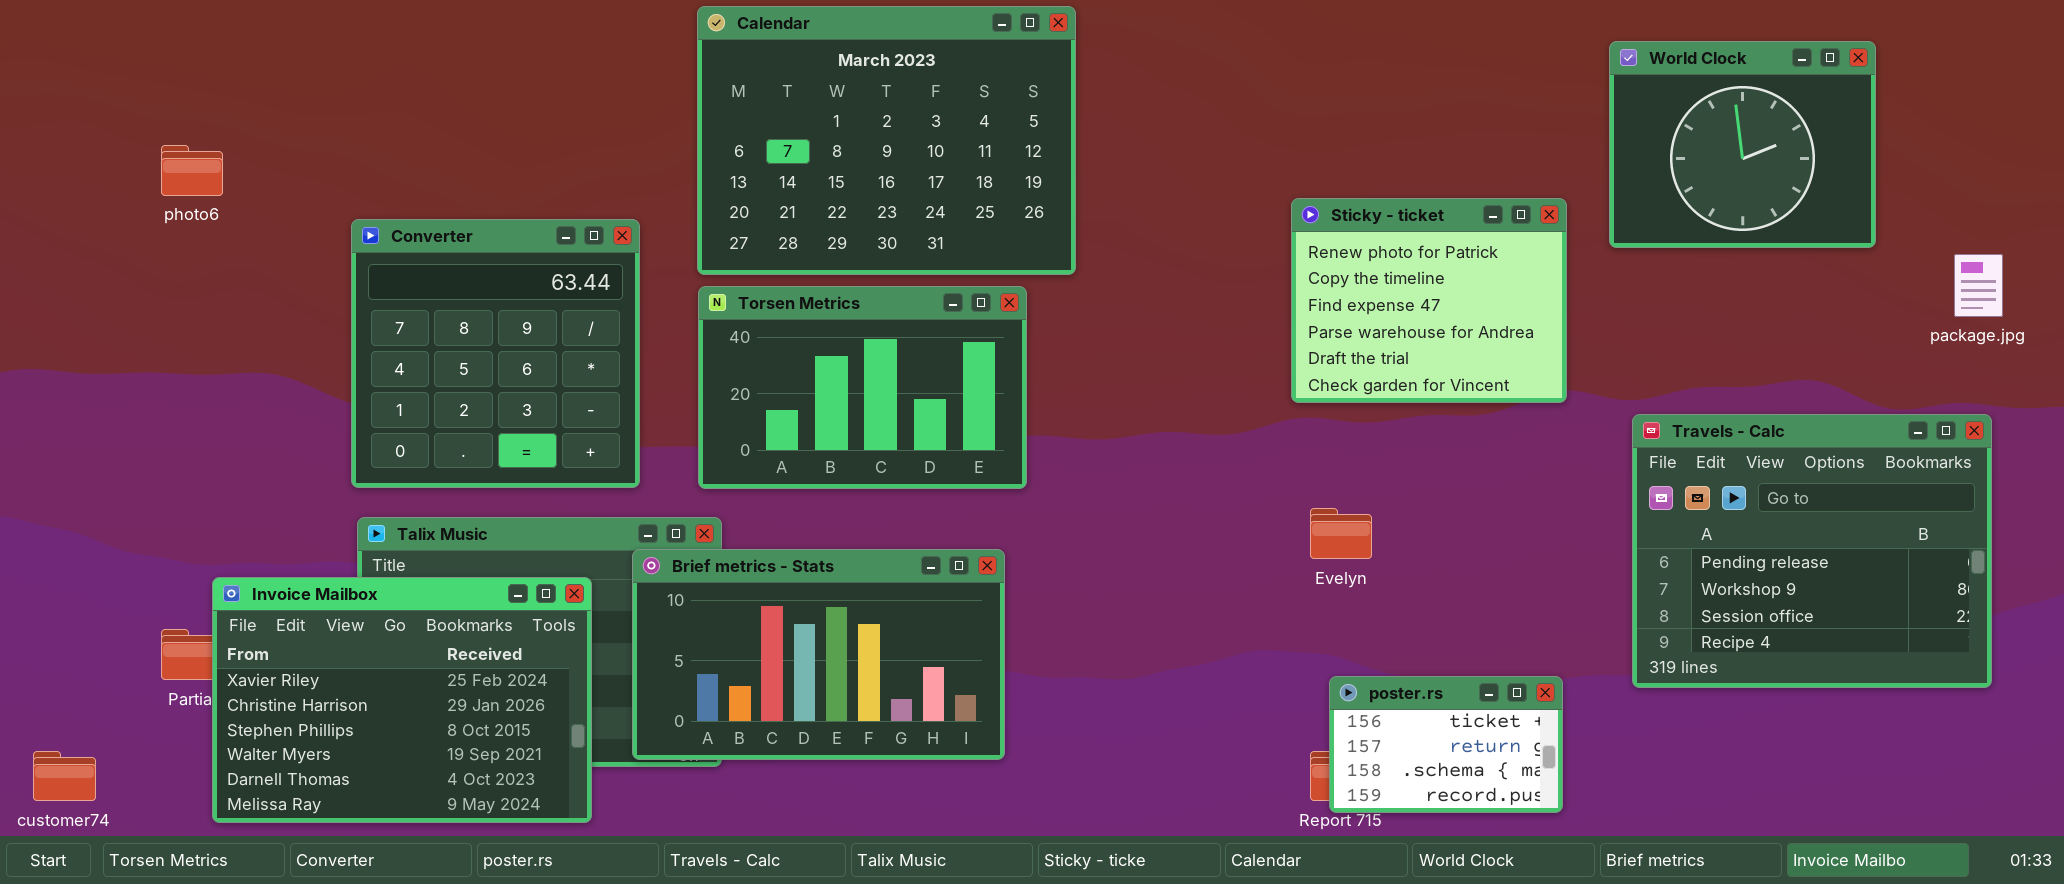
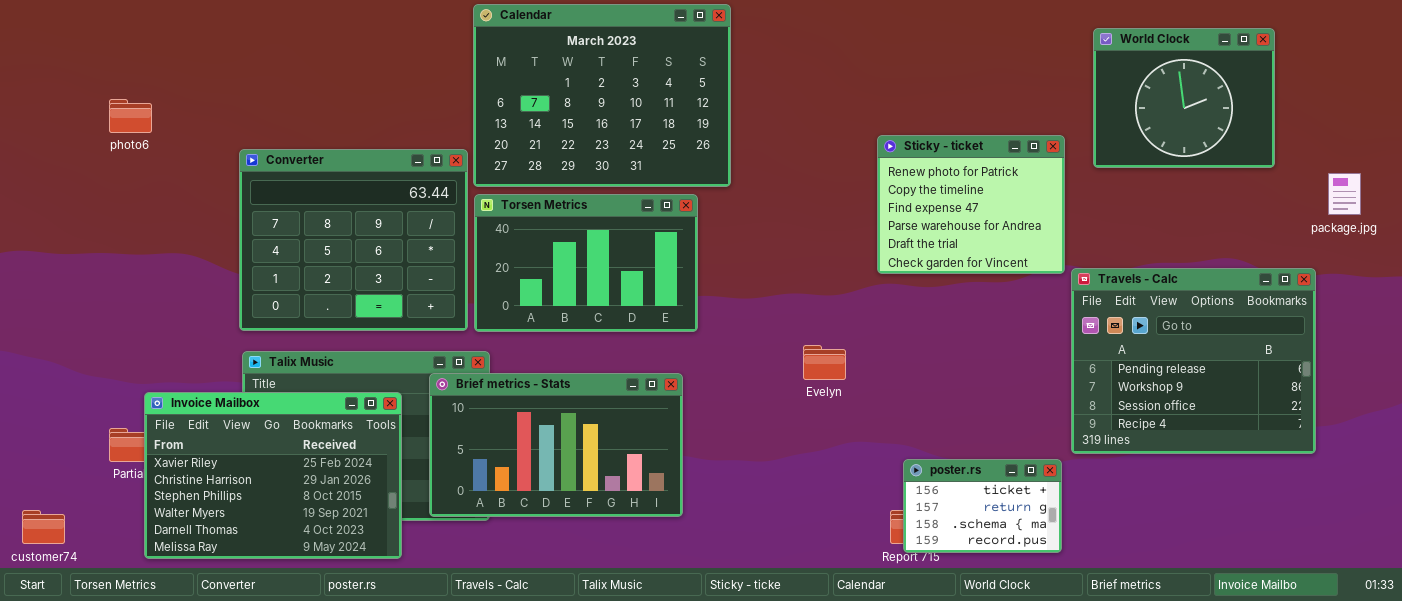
Converter: [351,219,640,488] -> [239,149,468,331], resized
Travels - Calc: [1632,414,1992,688] -> [1071,268,1316,454], moved
Evelyn: [1310,508,1372,559] -> [803,345,846,380], moved

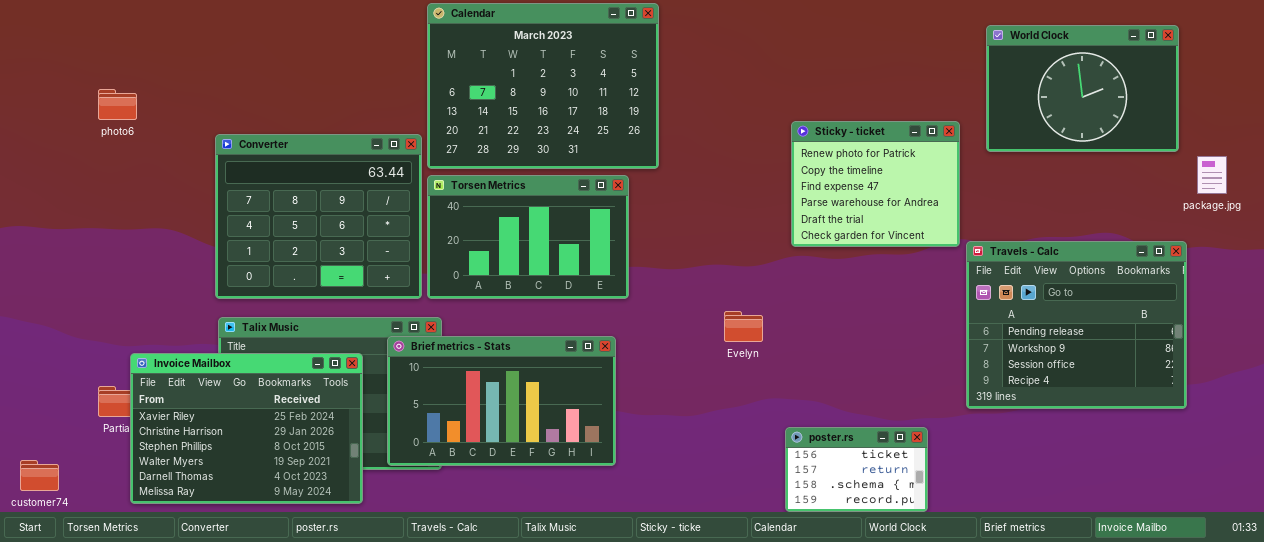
World Clock: [1093,28,1275,168] -> [986,25,1179,152], resized
poster.rs: [903,459,1062,553] -> [785,427,928,512], moved

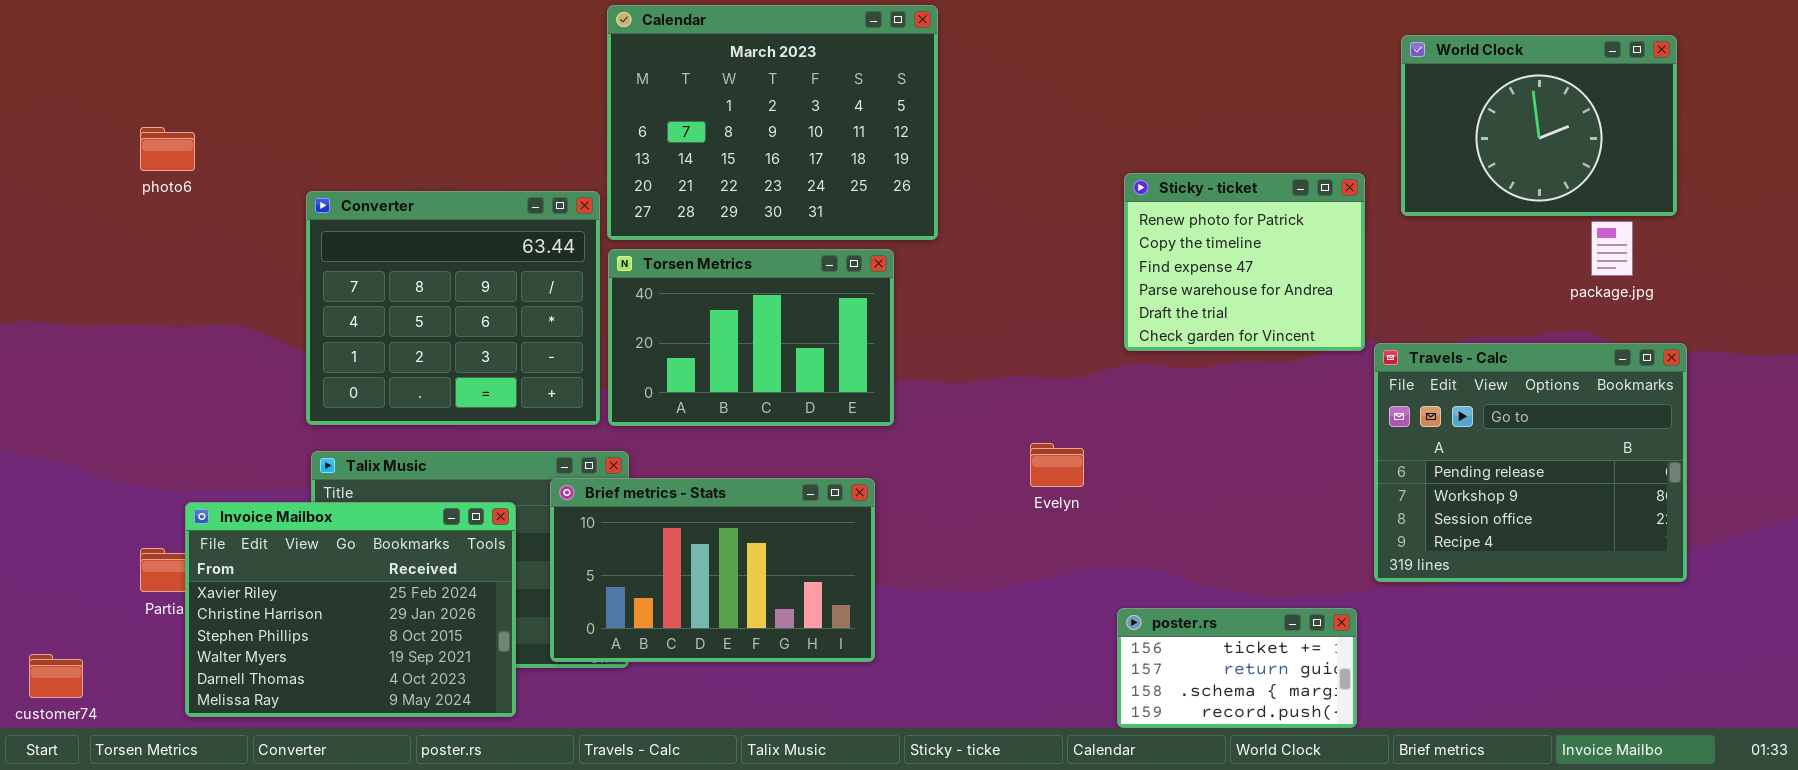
package.jpg: [1197,156,1227,194] -> [1591,221,1633,276], moved
poster.rs: [785,427,928,512] -> [1117,608,1357,728], resized

